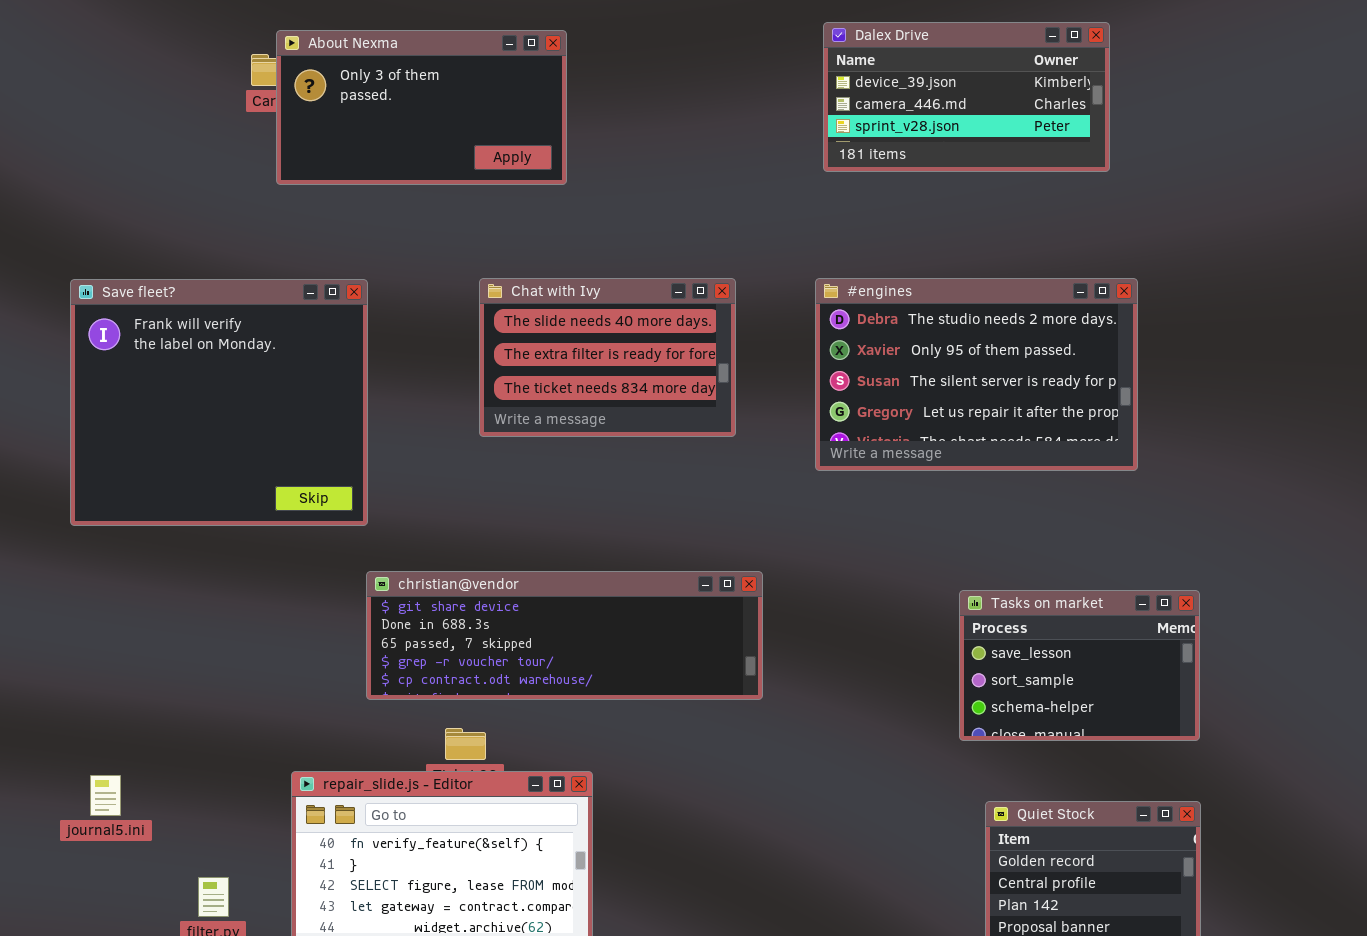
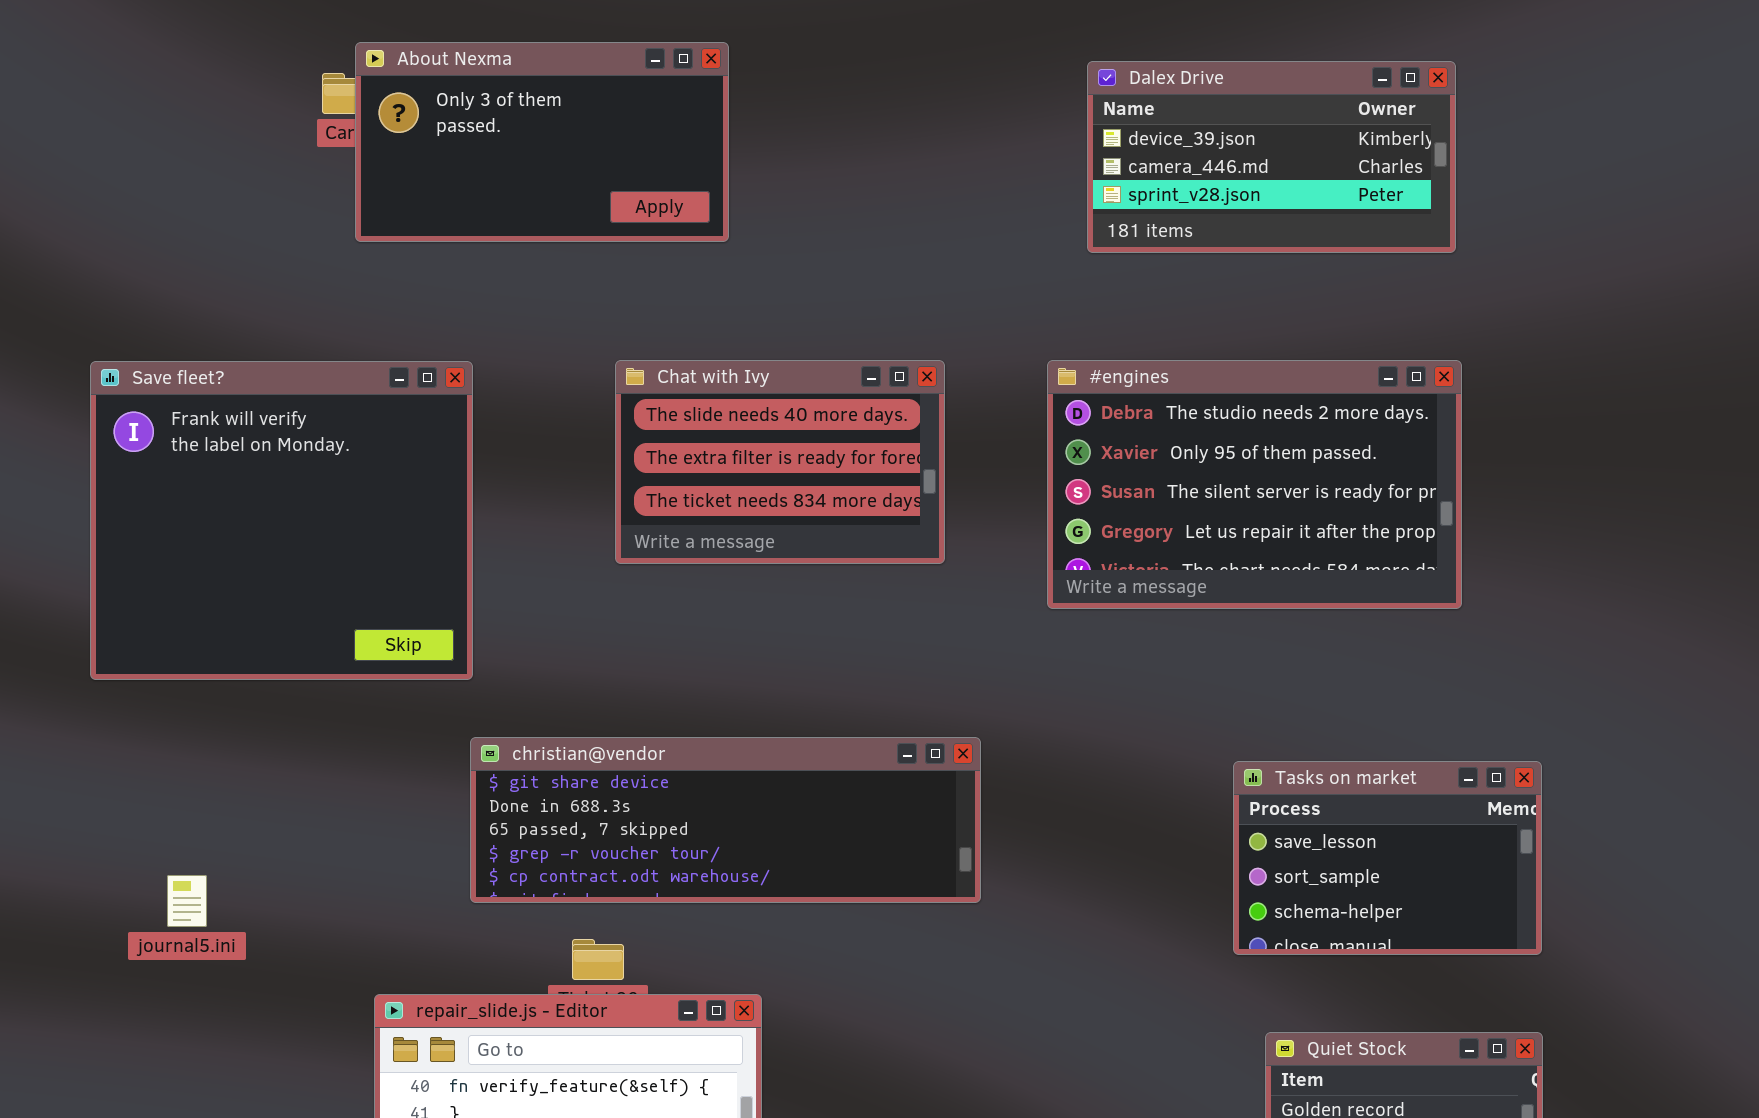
Dalex Drive: [823,22,1110,172] -> [1087,61,1456,253], moved
journal5.ini: [90,775,121,816] -> [167,875,207,927], moved

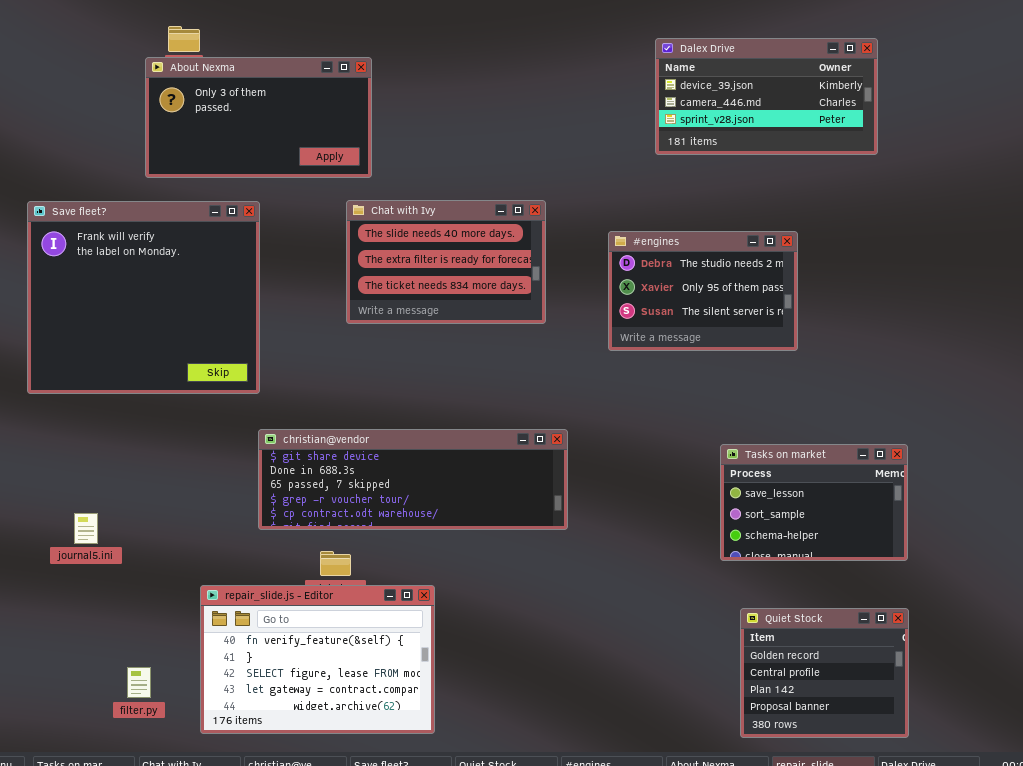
About Nexma: [355,42,729,242] -> [145,57,372,178], moved
Dalex Drive: [1087,61,1456,253] -> [655,38,878,155], moved
#engines: [1047,360,1462,609] -> [608,231,798,351], resized

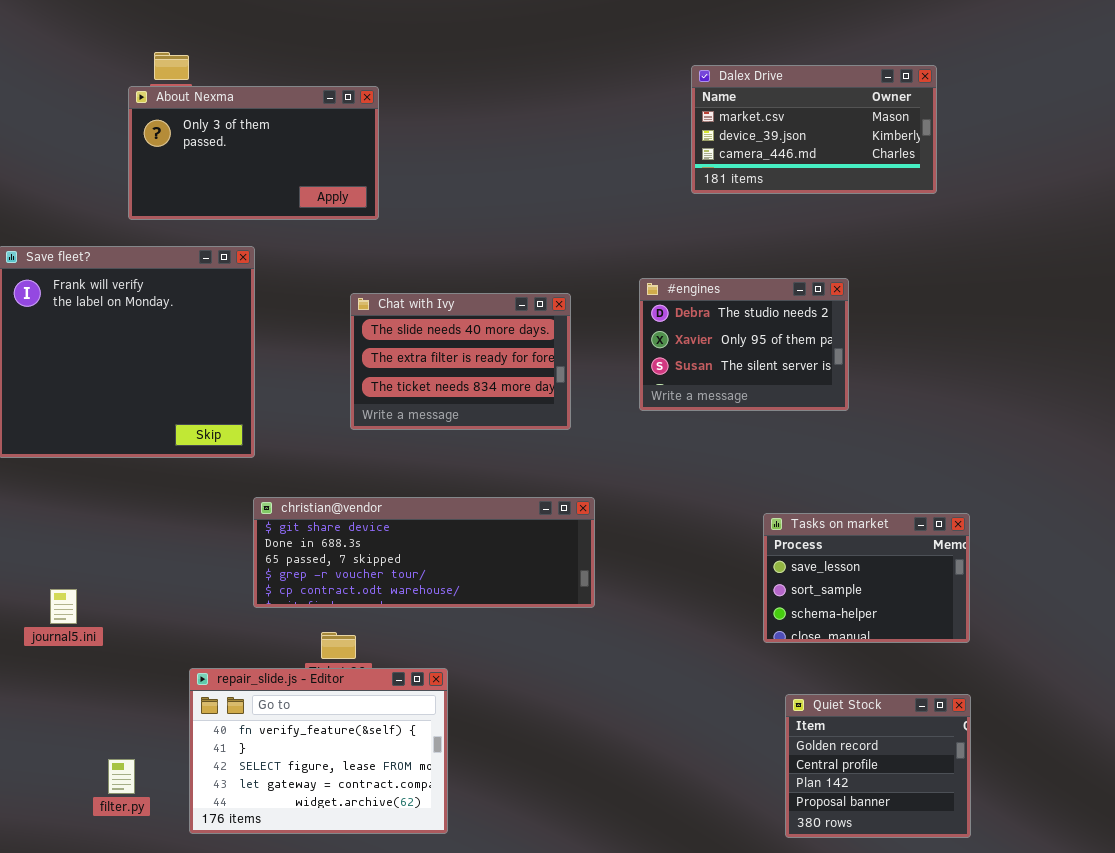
Dalex Drive: [655,38,878,155] -> [691,65,937,194], scrolled up 1 row
Chat with Ivy: [346,200,546,324] -> [350,293,571,430], moved

